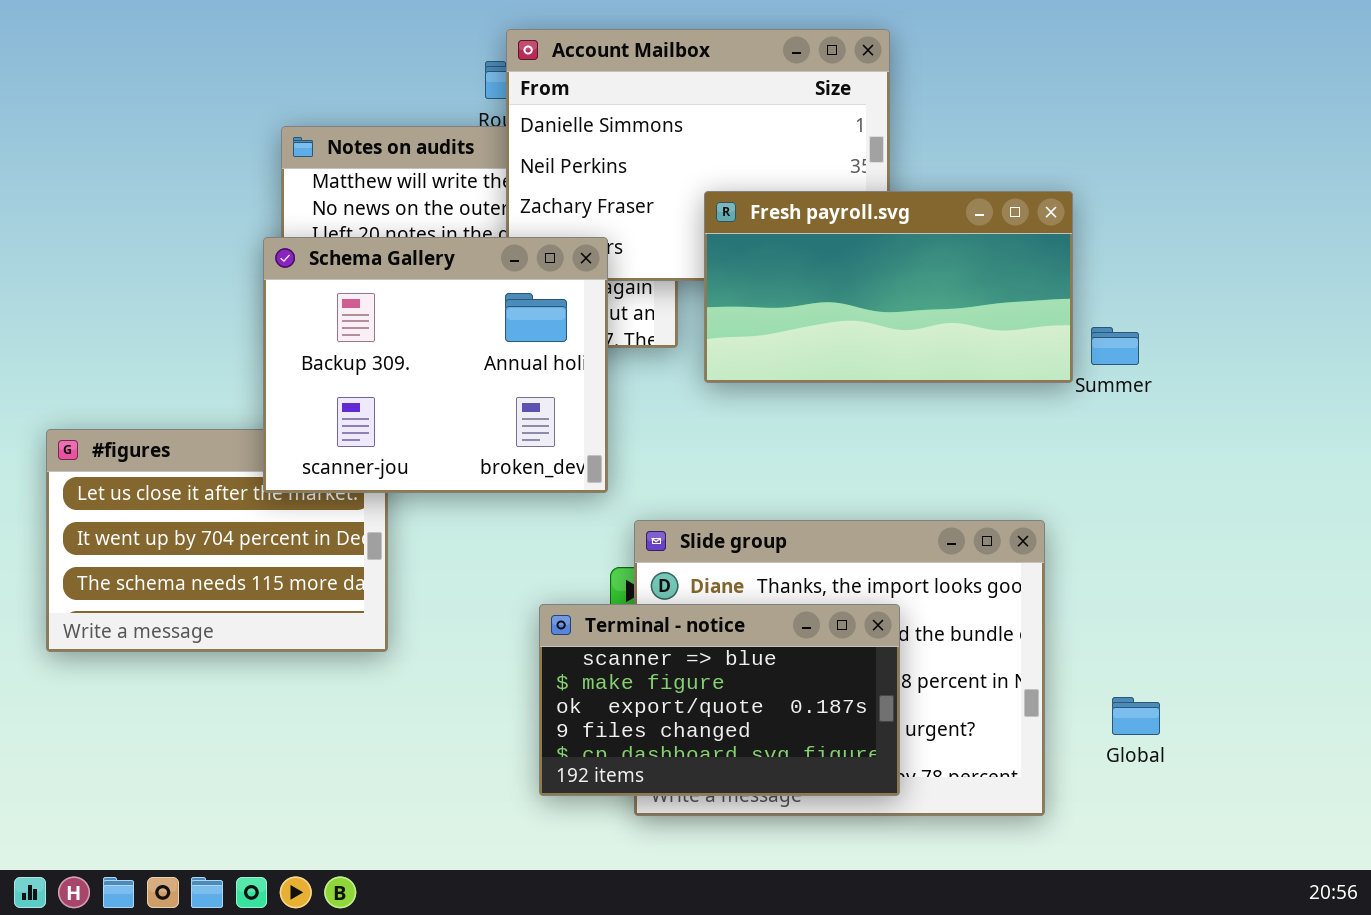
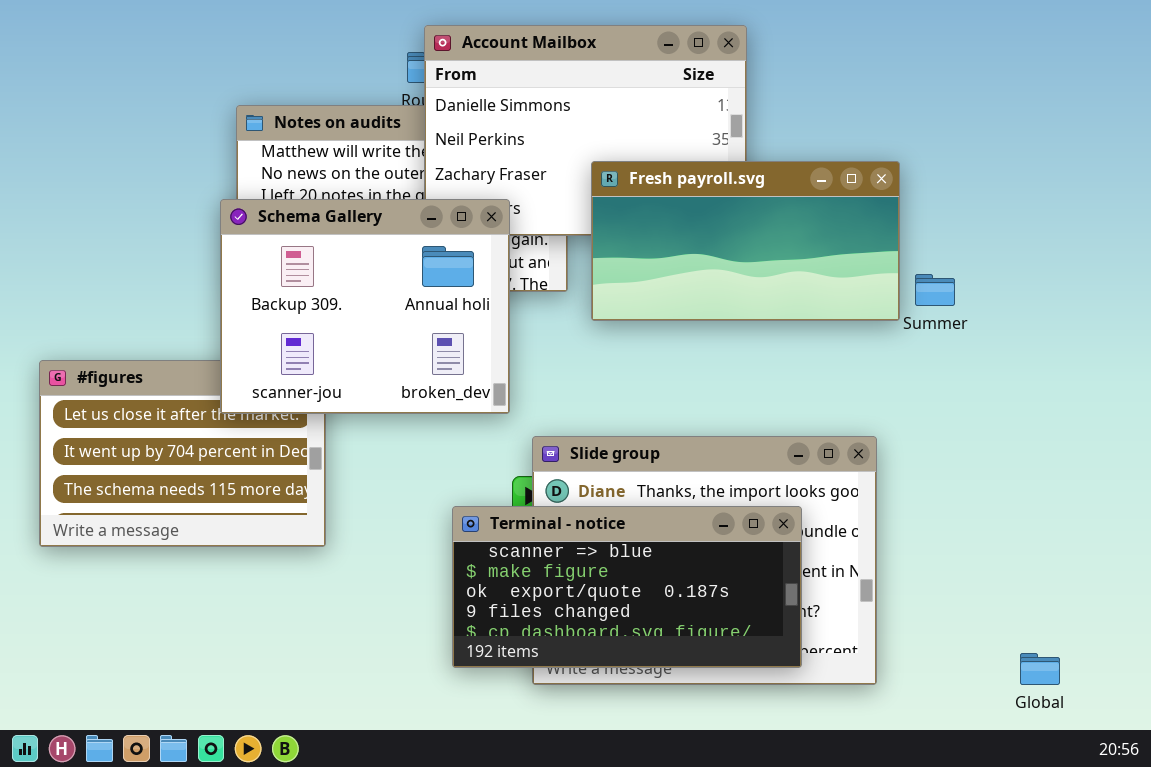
Terminal - notice: [539,604,900,796] -> [452,506,802,668], resized
Global: [1112,697,1160,735] -> [1020,653,1060,685], moved

